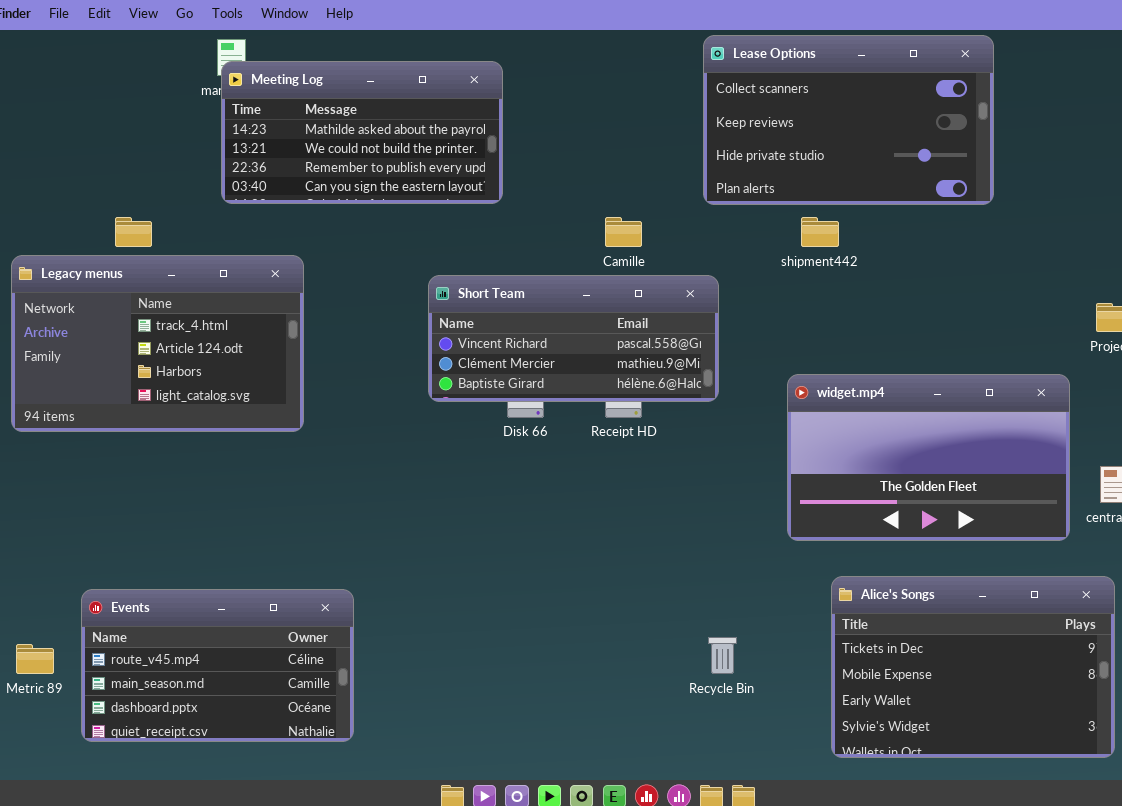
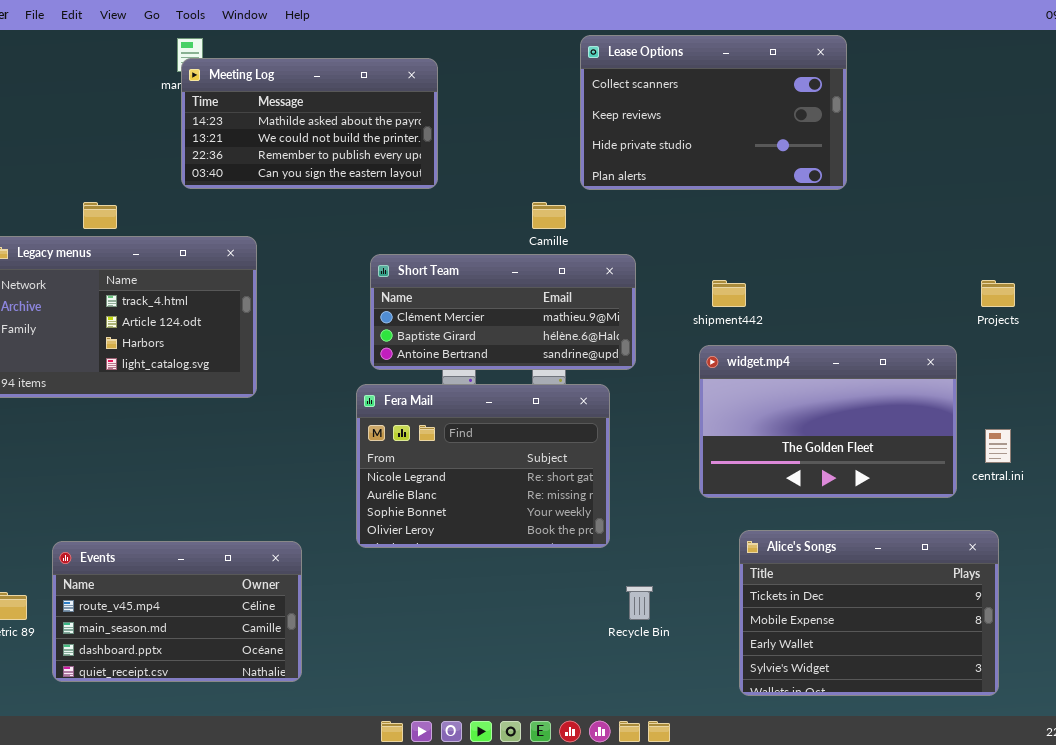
Lease Options: [703,35,994,205] -> [580,35,847,190], moved
shipment442: [801,217,839,247] -> [712,280,746,307], moved
Short Team: [428,275,719,402] -> [370,254,636,370], scrolled down 1 row
Fera Mail: none -> [356,384,610,548], opened

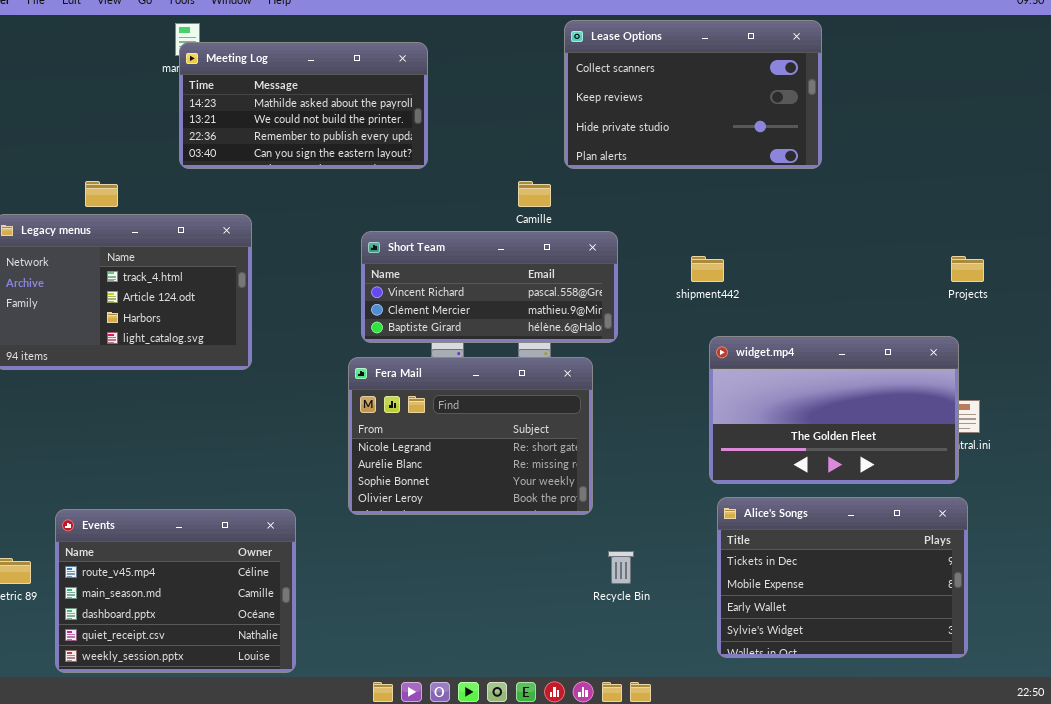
Short Team: [370,254,636,370] -> [361,231,618,343], scrolled up 1 row
widget.mp4: [699,345,957,498] -> [709,336,959,484], moved
Events: [52,541,302,682] -> [55,509,296,673], resized

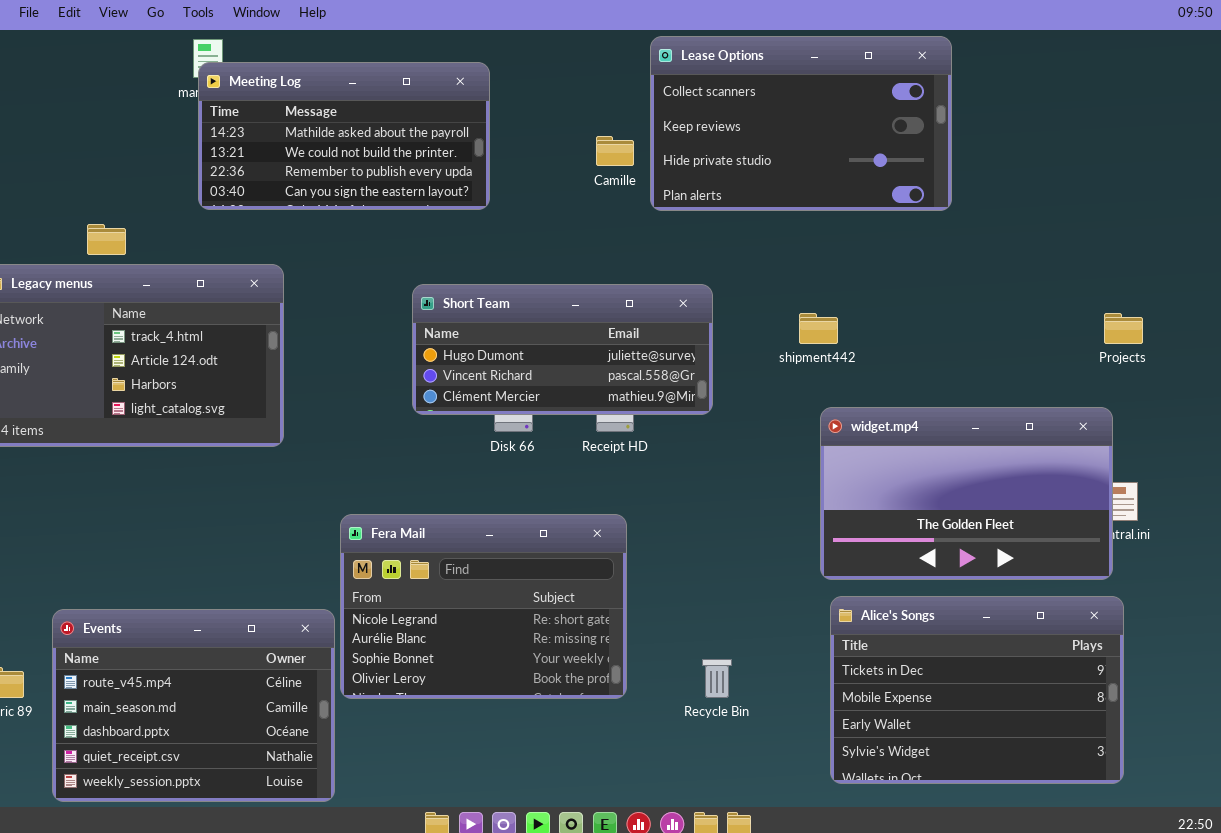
Camille: [518,181,551,207] -> [596,136,634,166], moved
Short Team: [361,231,618,343] -> [412,284,713,415], scrolled up 1 row
Fera Mail: [348,357,593,515] -> [340,514,627,699], moved

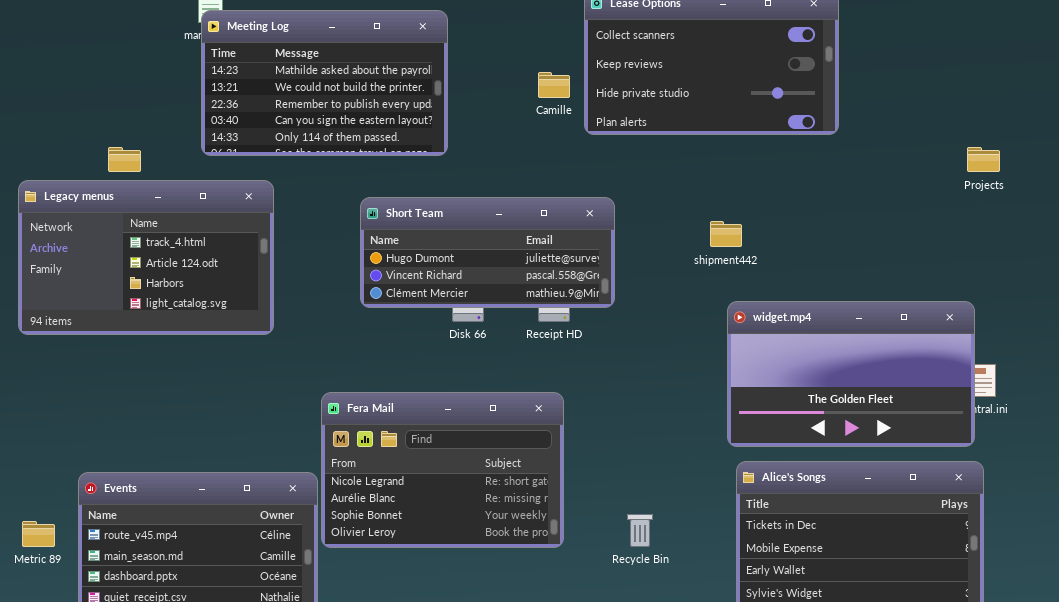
Meeting Log: [198,62,490,210] -> [201,10,448,156], resized
Short Team: [412,284,713,415] -> [360,197,615,308], moved
Projects: [1104,313,1143,344] -> [967,147,1000,172], moved

